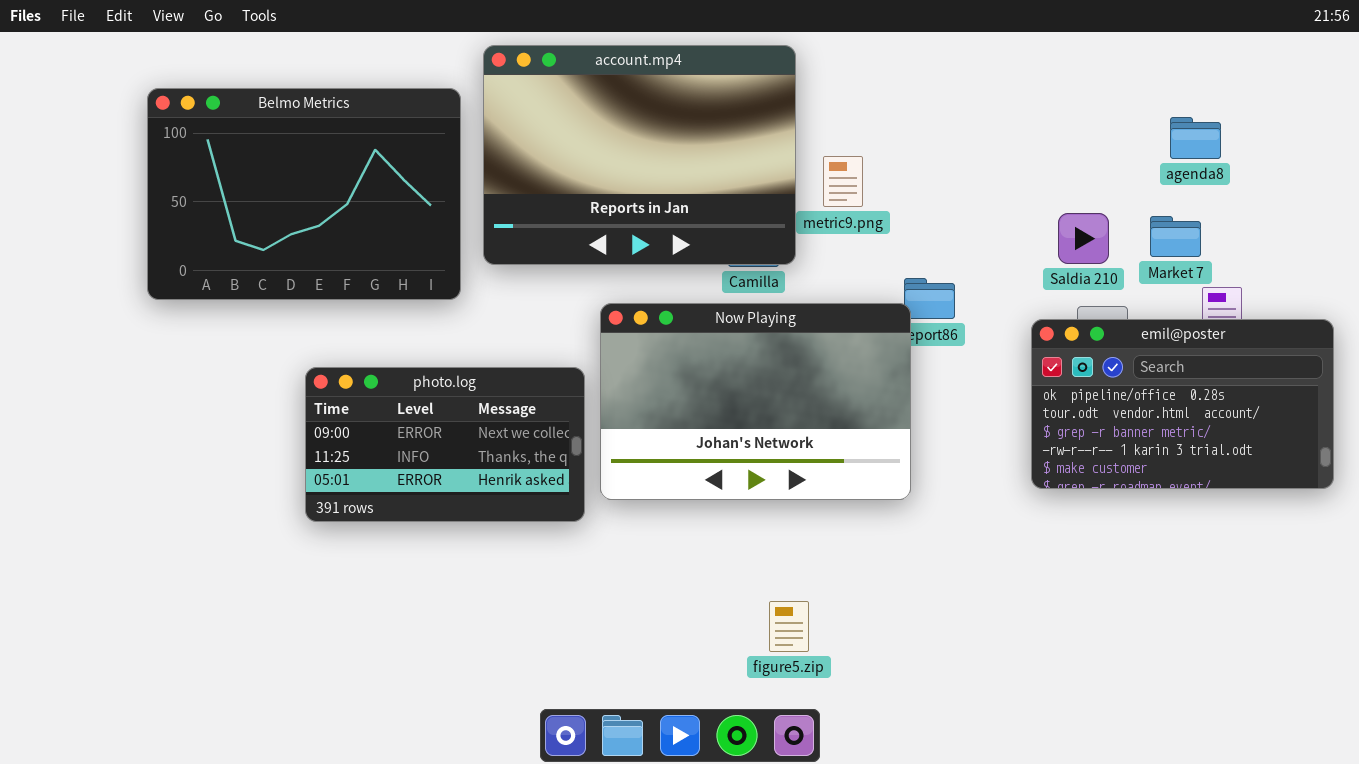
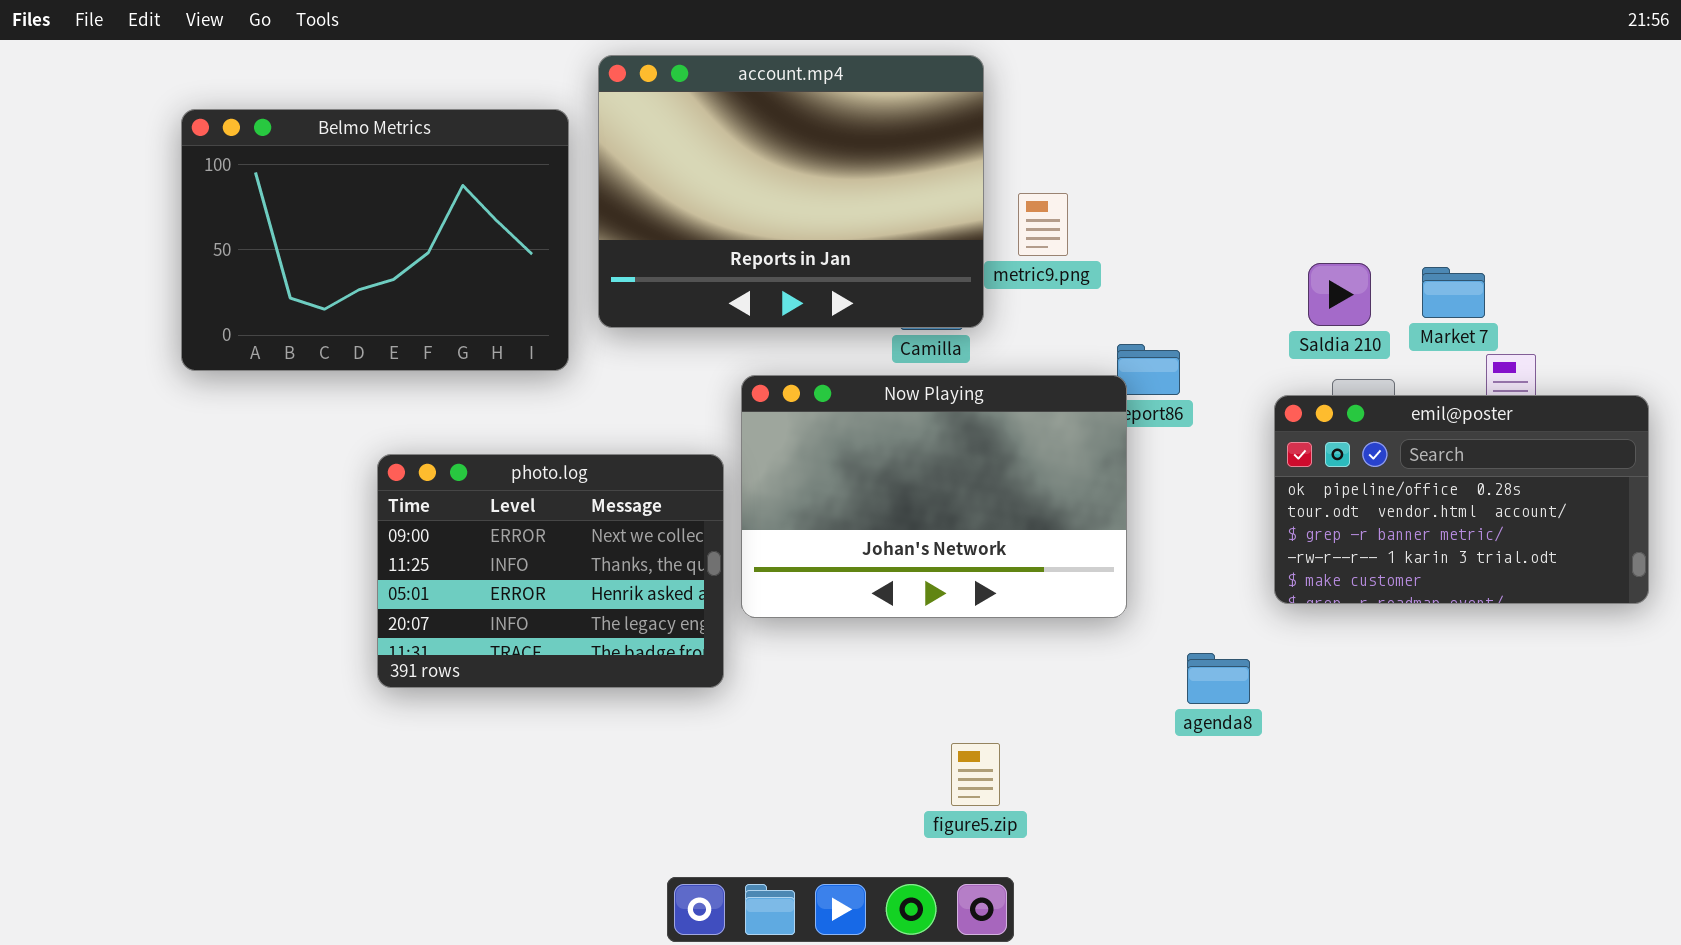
agenda8: [1170,117,1221,159] -> [1187,653,1250,704], moved
photo.log: [305,367,585,522] -> [377,454,724,688], resized

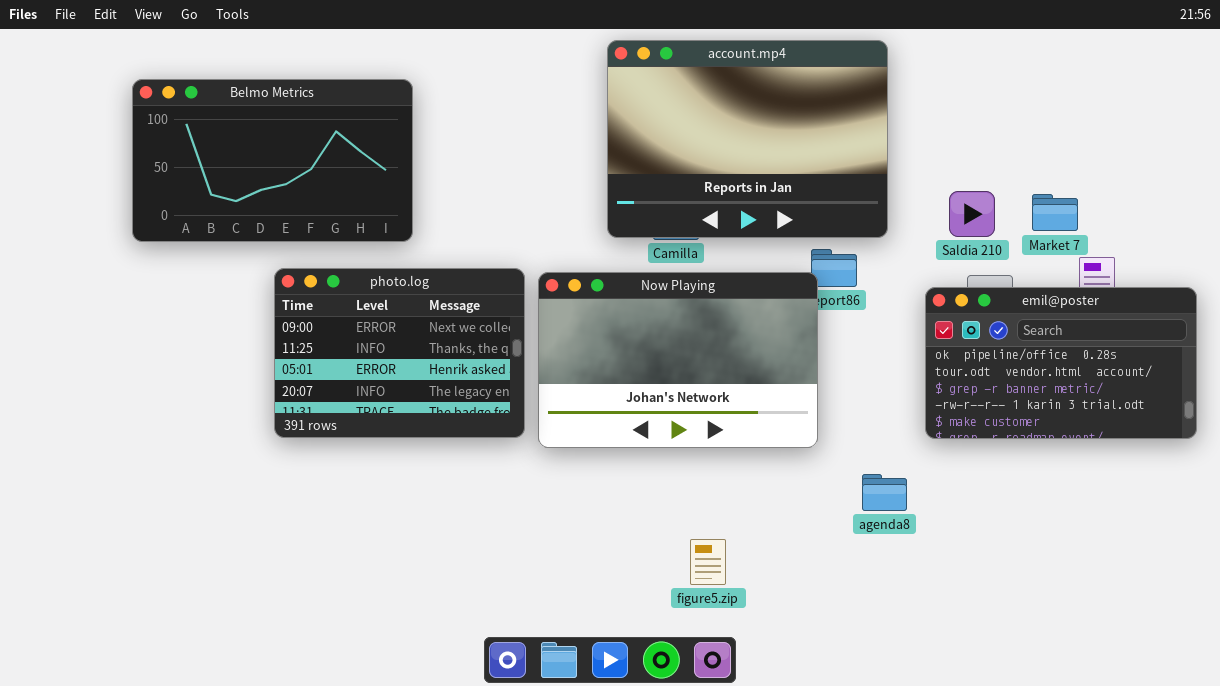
account.mp4: [598,55,984,328] -> [607,40,888,238], moved
Belmo Metrics: [181,109,569,371] -> [132,79,413,242], resized
photo.log: [377,454,724,688] -> [274,268,525,438], moved

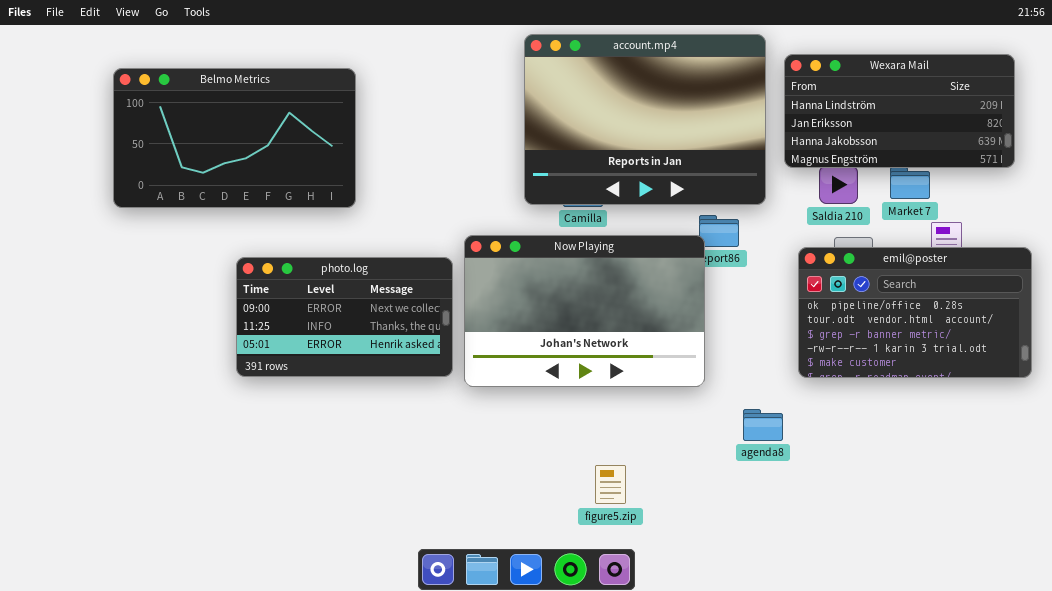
Wexara Mail: none -> [784,54,1015,168], opened
photo.log: [274,268,525,438] -> [236,257,453,377], resized

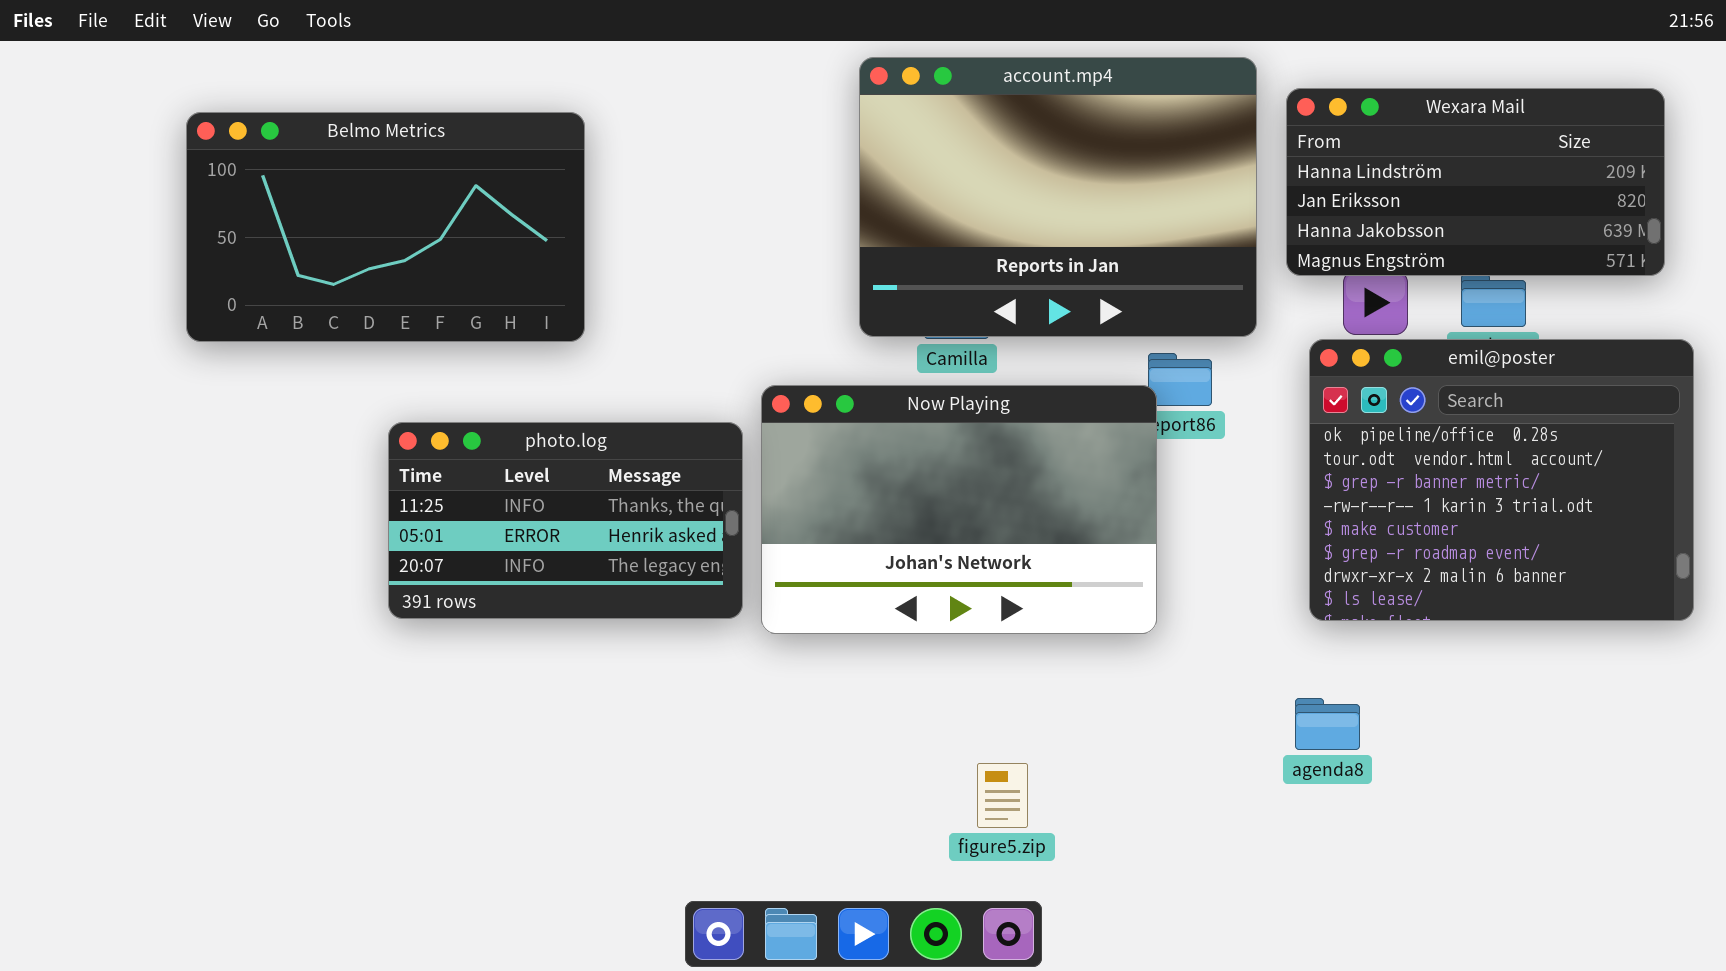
emil@poster: [798,247,1032,378] -> [1309,339,1694,621], resized
photo.log: [236,257,453,377] -> [388,422,743,619], scrolled down 1 row
agenda8: [743,409,783,441] -> [1295,698,1360,750], moved

